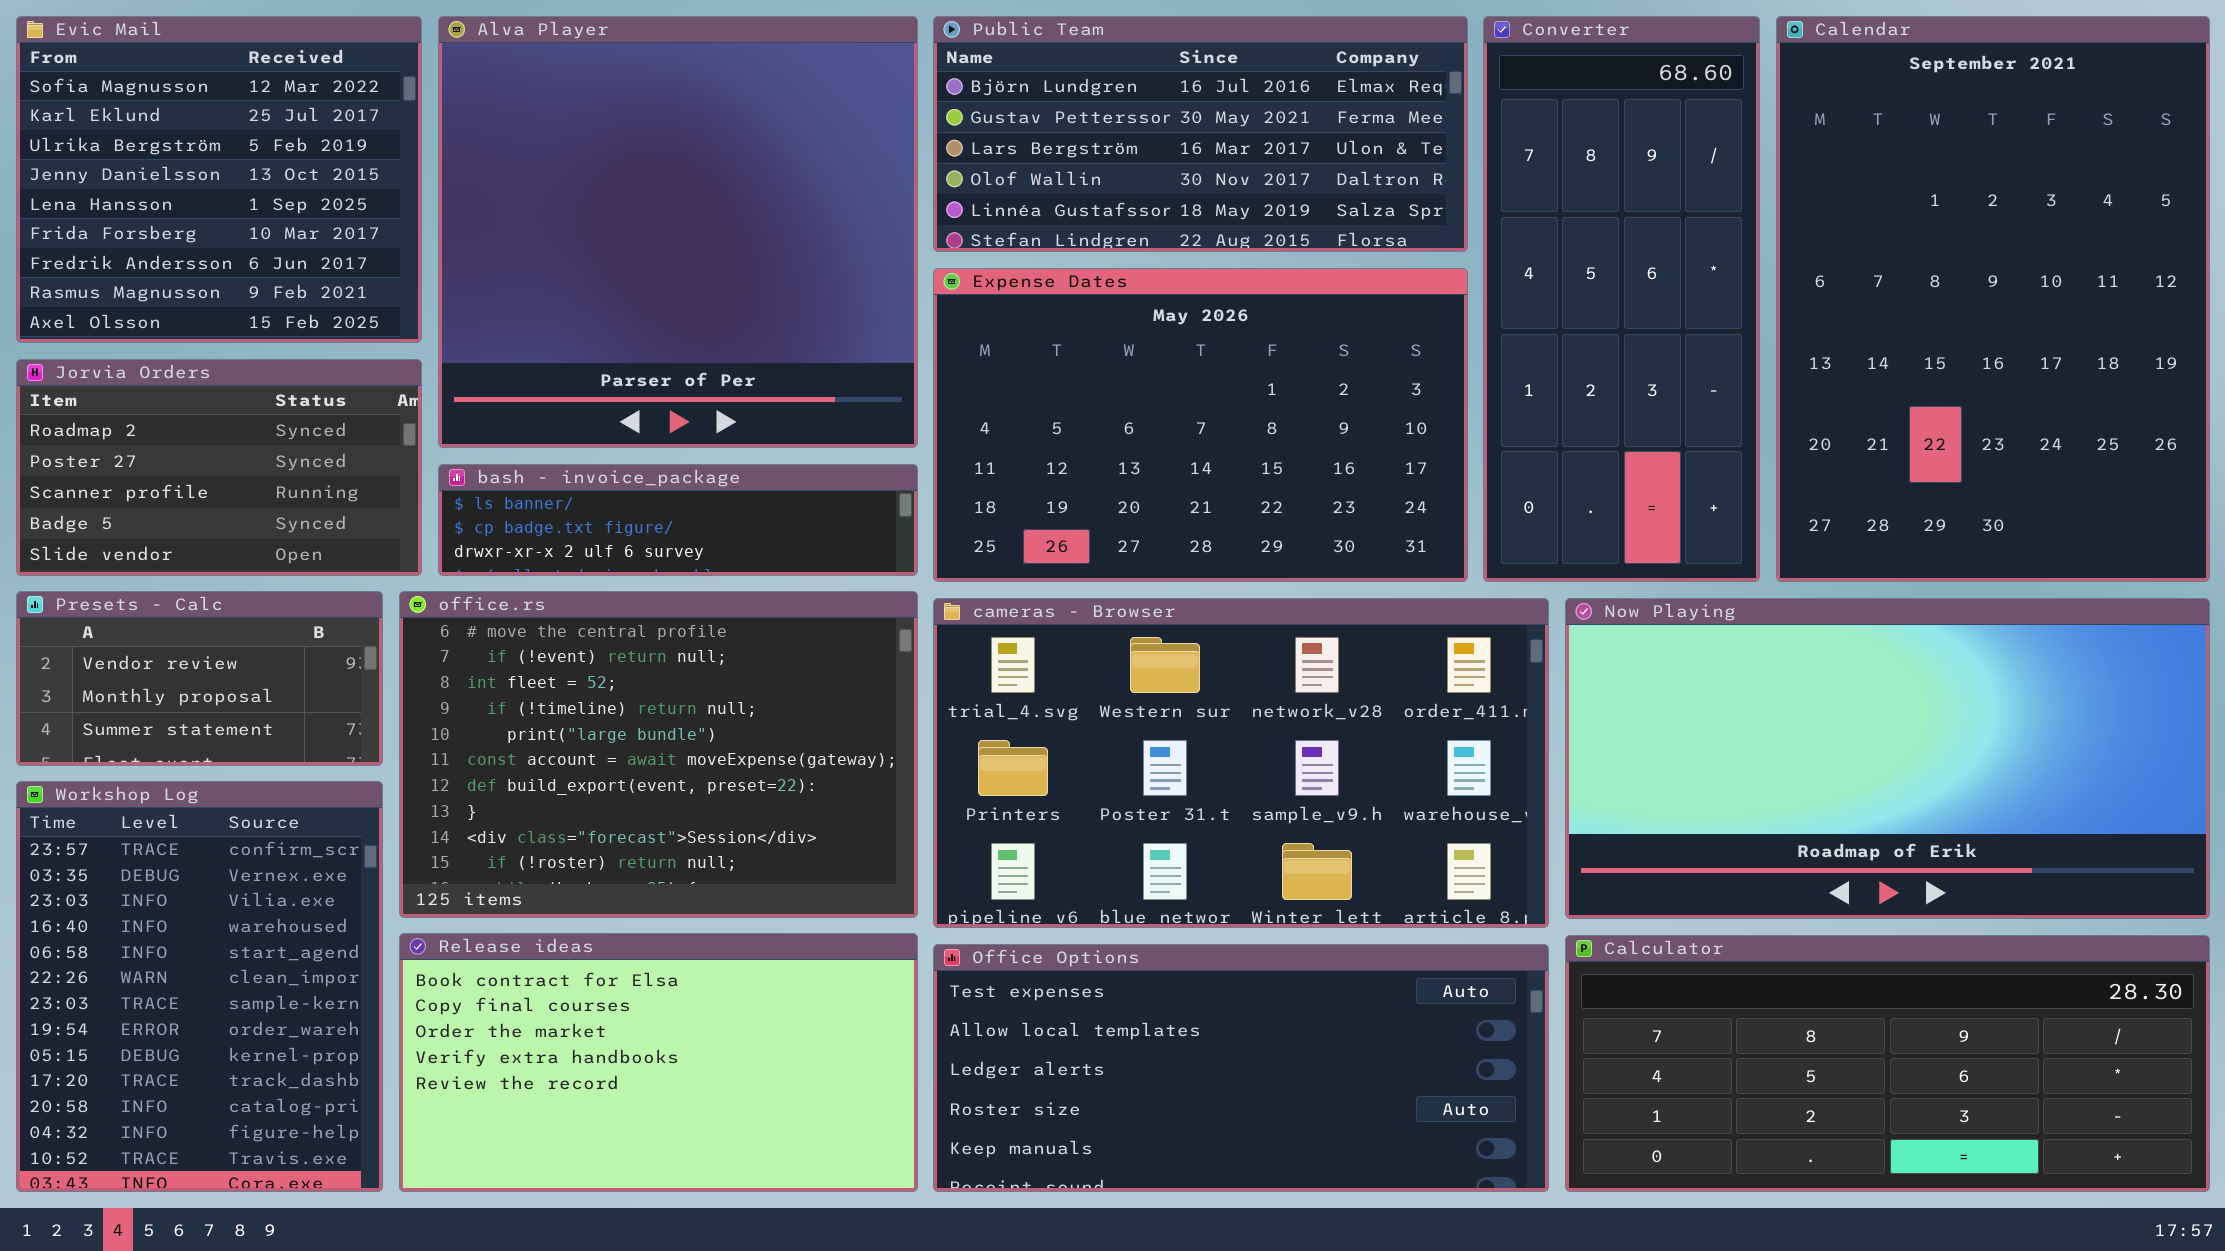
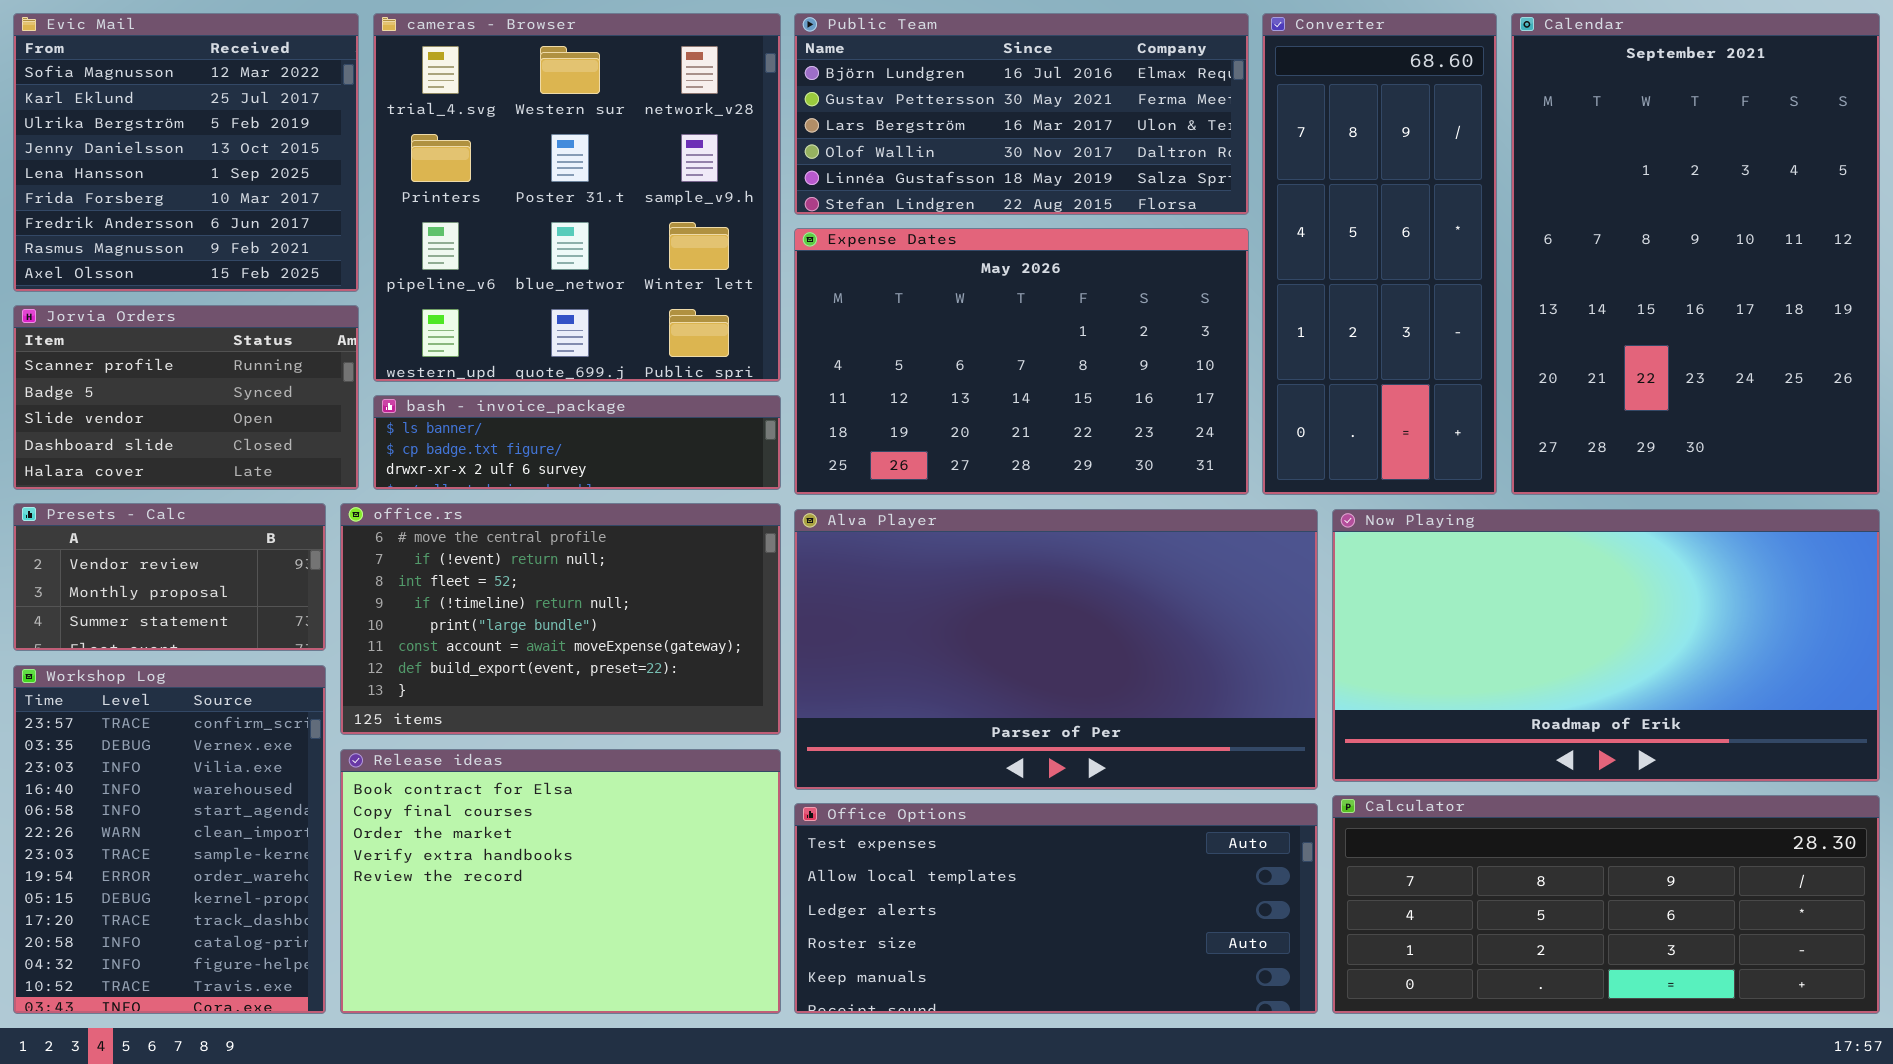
Alva Player: [438,16,918,448] -> [794,509,1318,790], moved, resized
Jorvia Orders: [16,359,422,576] -> [13,305,359,490], scrolled down 2 rows
office.rs: [399,591,918,918] -> [340,503,781,735], resized
cameras - Browser: [933,598,1549,928] -> [373,13,781,382], moved, resized
Release ideas: [399,933,918,1192] -> [340,749,781,1014], resized

